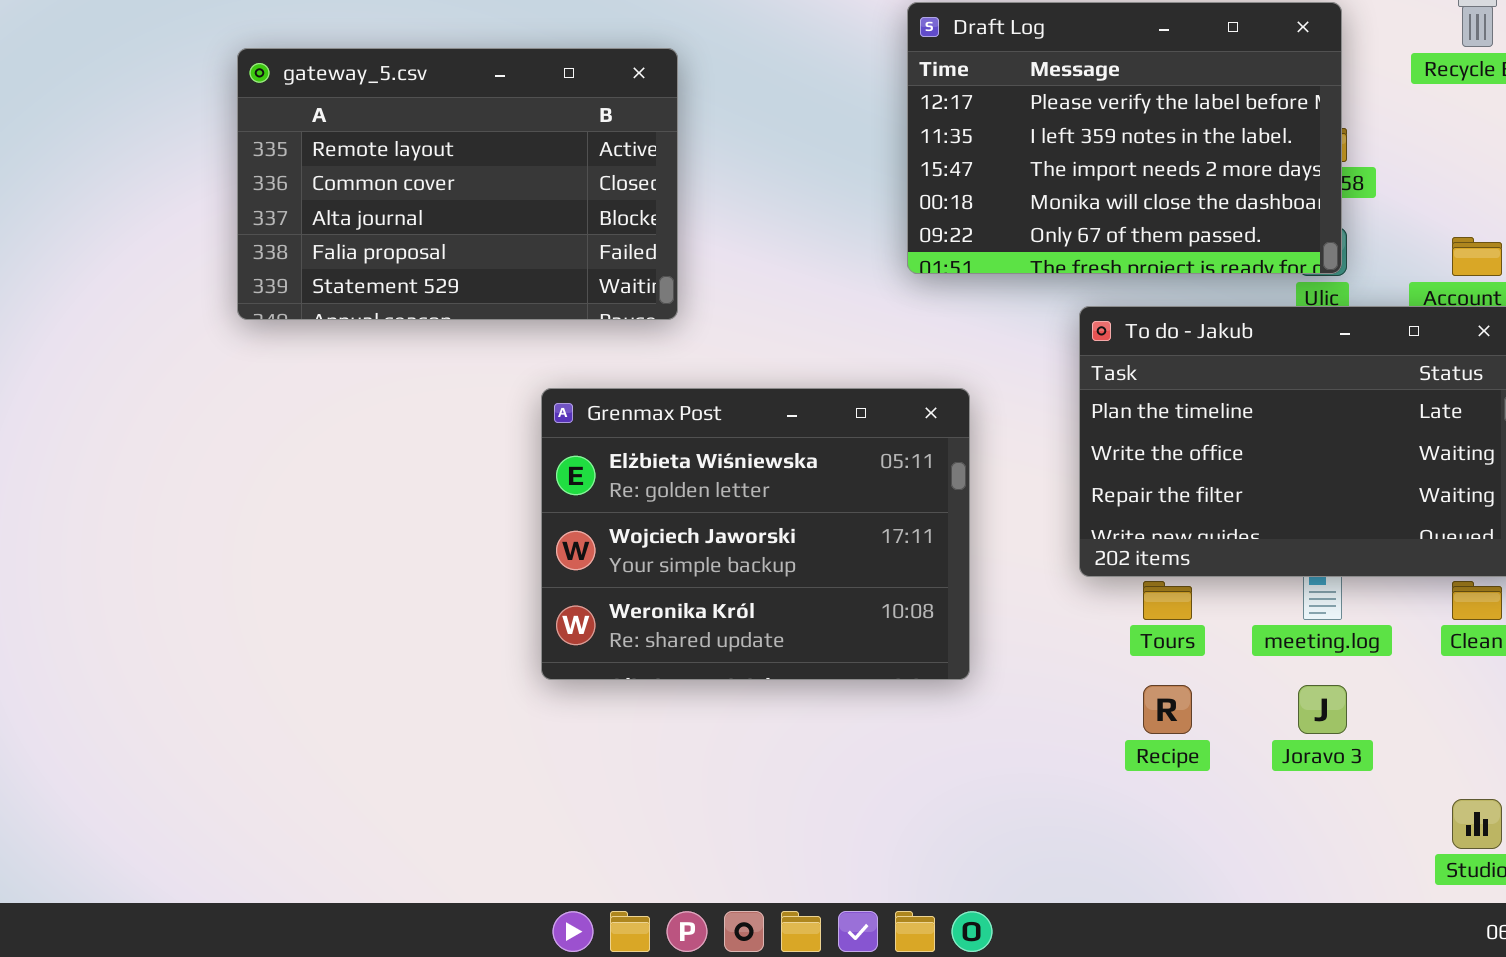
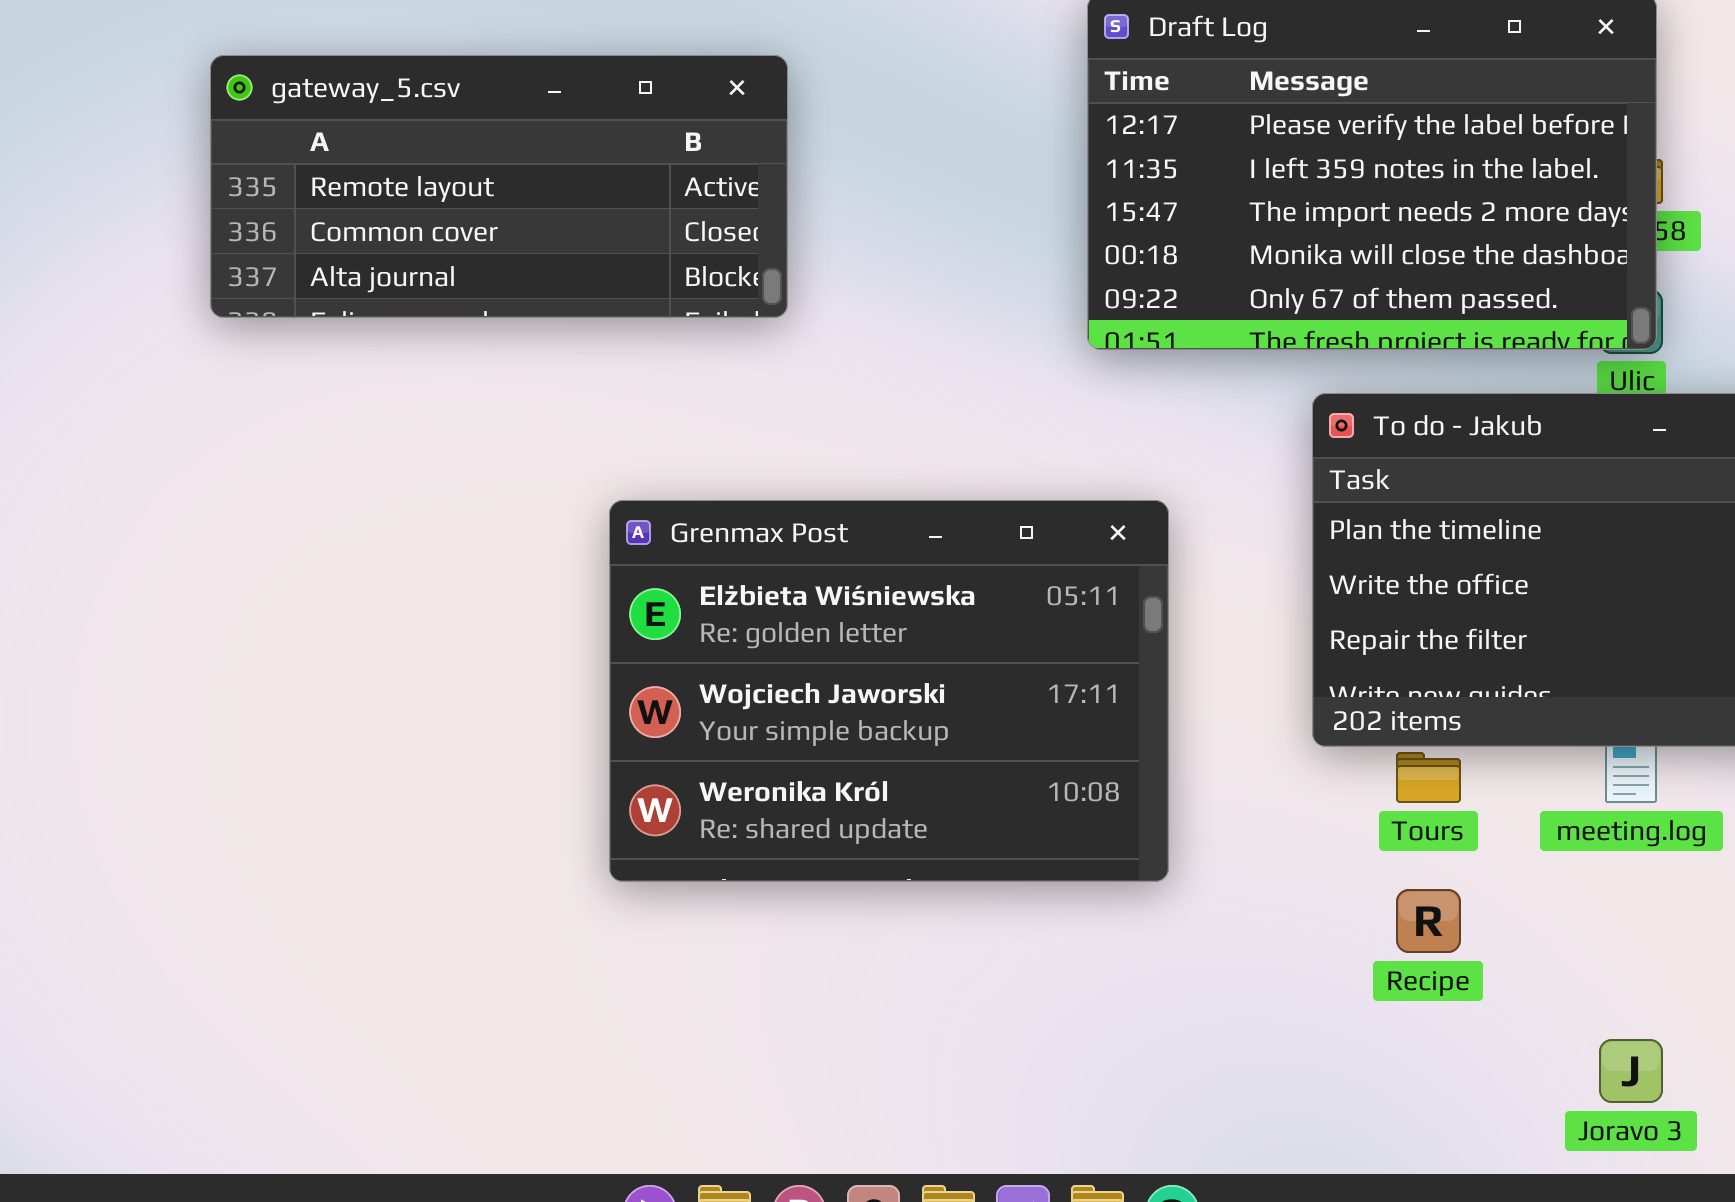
gateway_5.csv: [237,48,678,320] -> [210,55,788,318], resized
Joravo 3: [1298,685,1347,734] -> [1599,1039,1663,1103], moved

